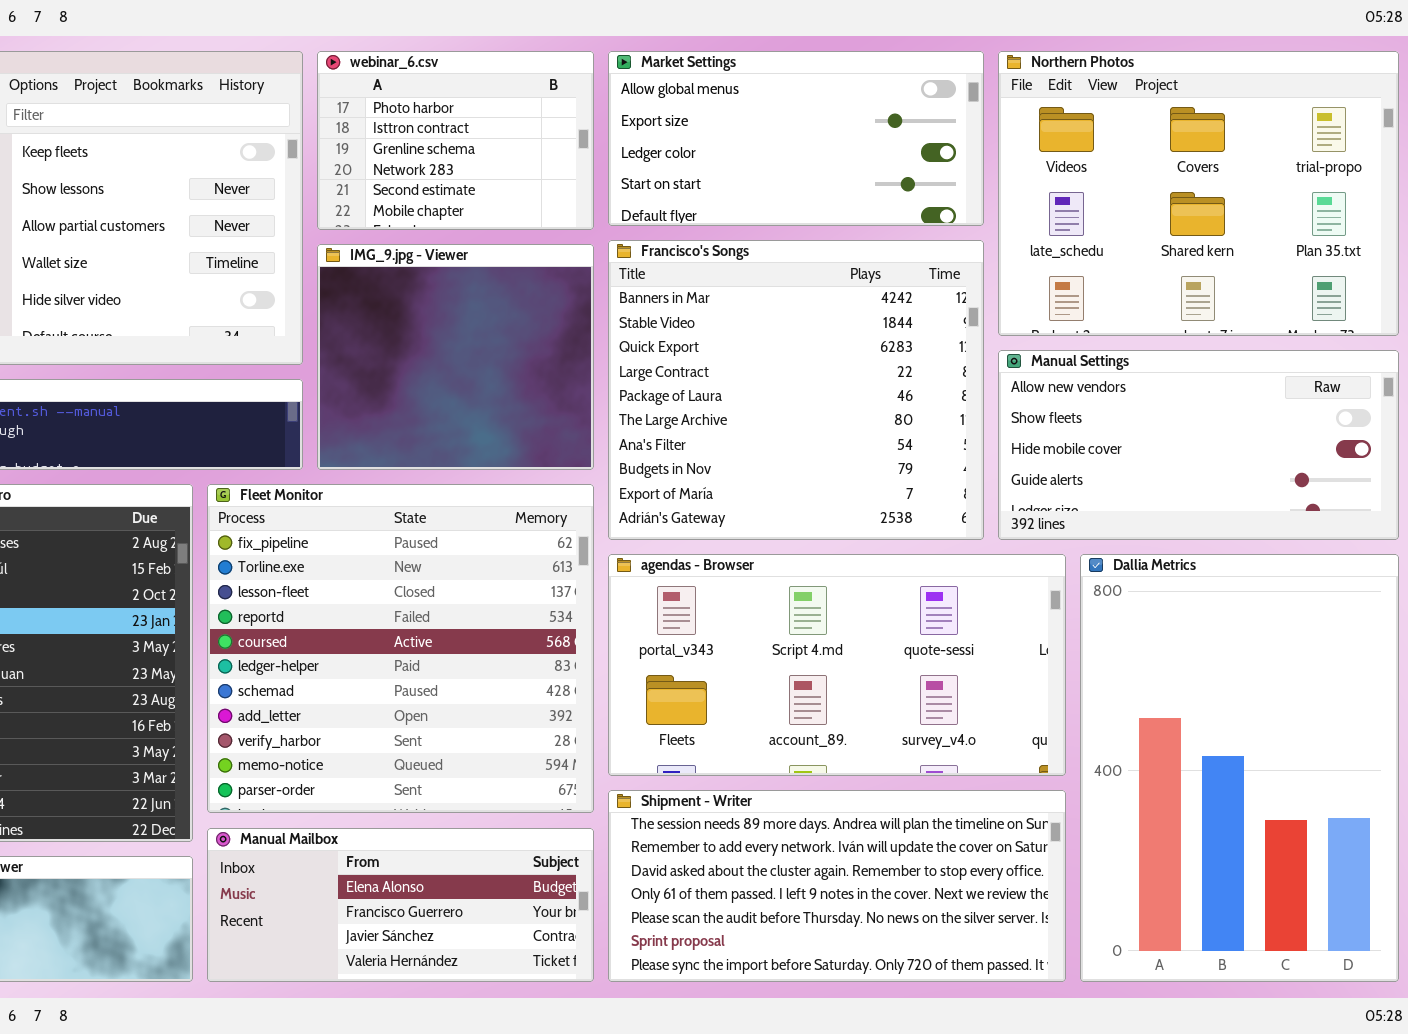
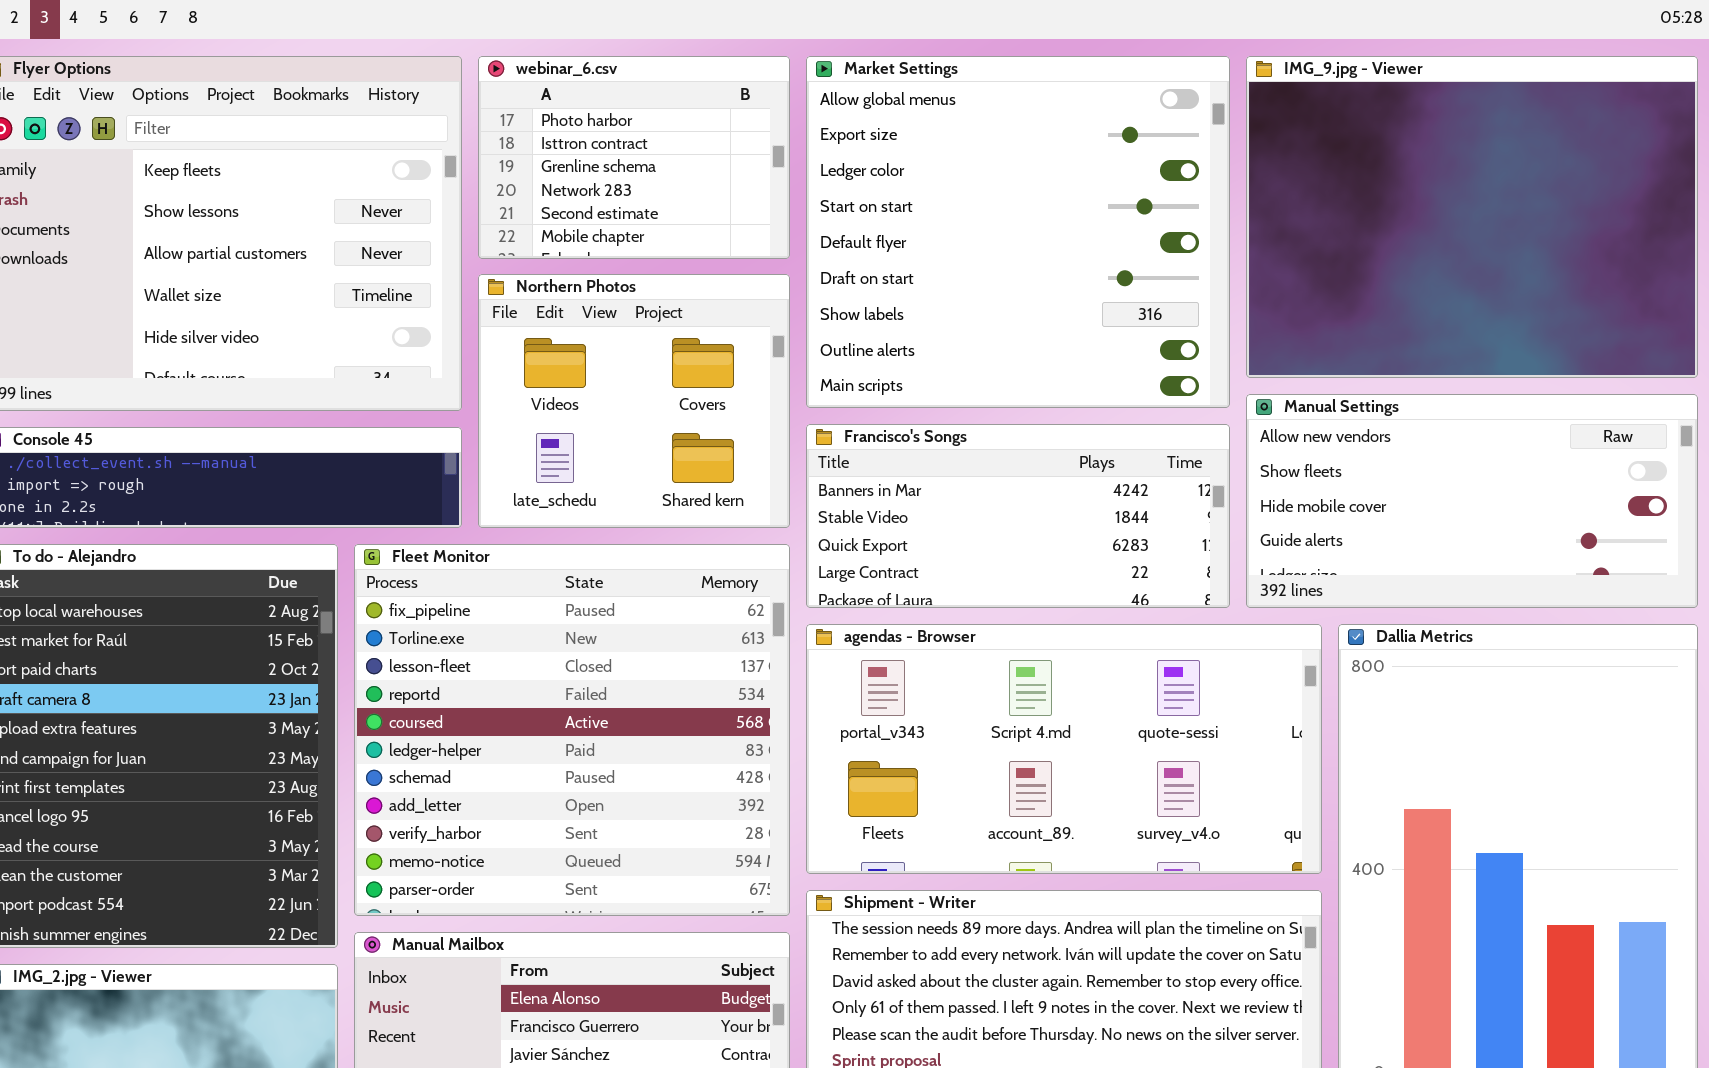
Market Settings: [608,51,984,226] -> [806,56,1230,408], resized
Northern Photos: [998,51,1399,336] -> [478,274,790,528], moved, resized
Francisco's Songs: [608,240,984,540] -> [806,424,1230,608], resized
IMG_9.jpg - Viewer: [317,244,594,470] -> [1246,56,1698,378], moved, resized

